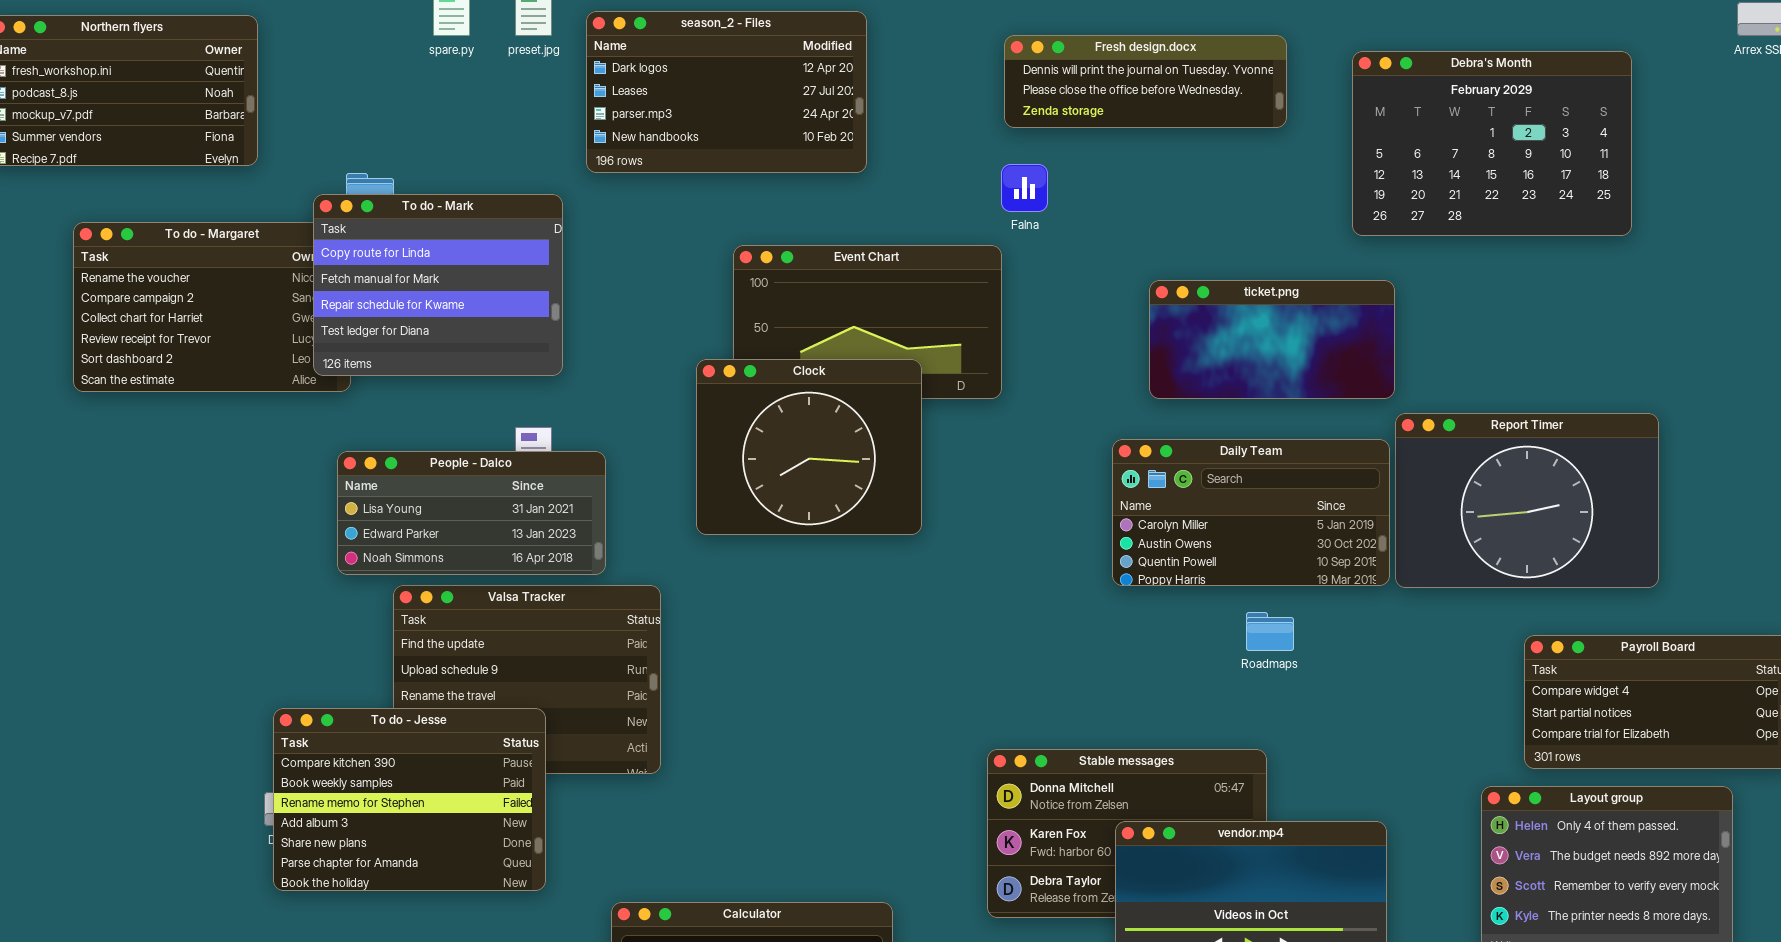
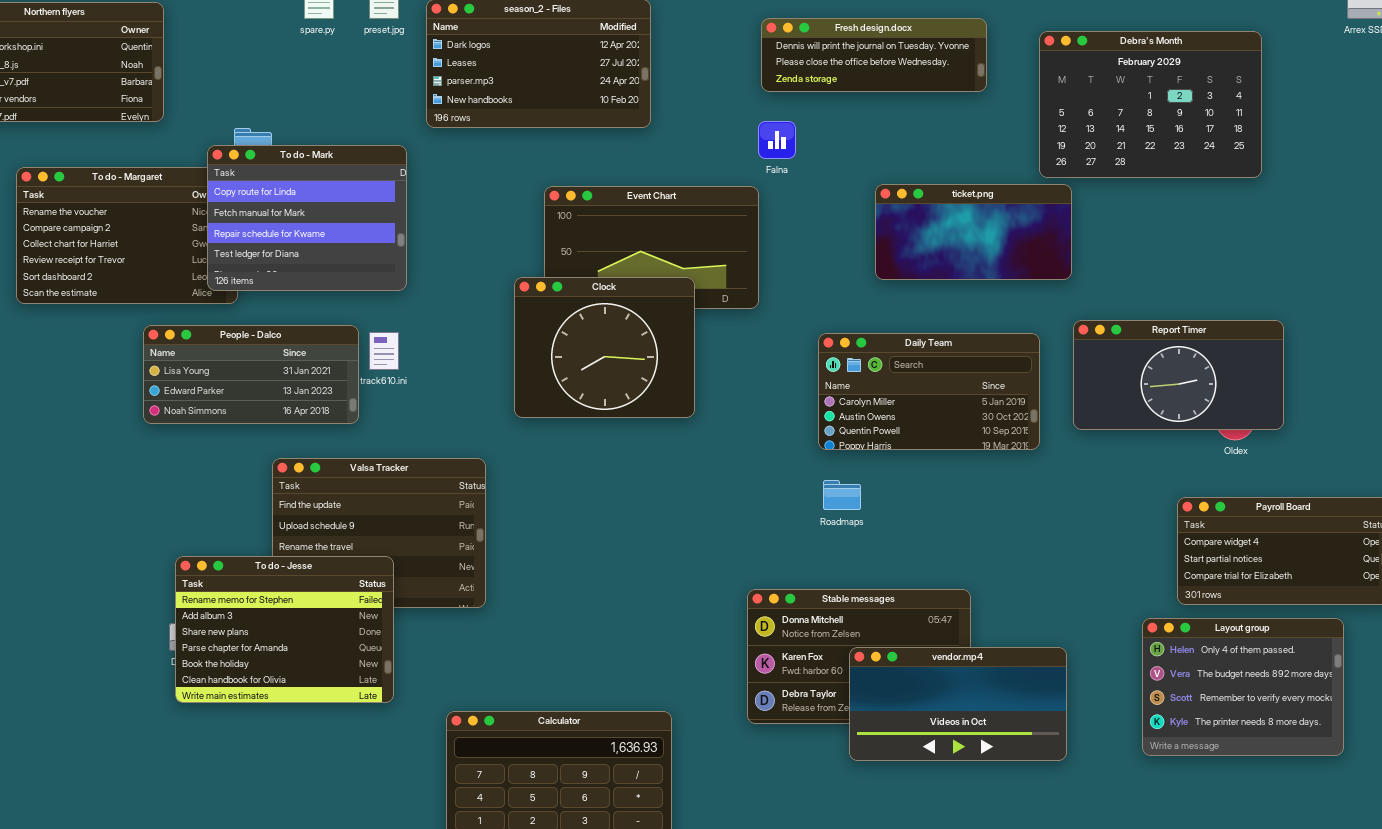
ticket.png: [1149,280,1395,399] -> [875,184,1072,280], moved
Report Timer: [1395,413,1659,588] -> [1073,320,1284,430], resized
Daily Team: [1112,439,1390,586] -> [818,333,1040,450], moved
People - Dalco: [337,451,606,575] -> [143,325,359,424], moved
Roadmaps: [1246,612,1294,651] -> [823,480,861,510], moved
To do - Jesse: [273,708,546,891] -> [175,556,394,703], scrolled down 2 rows

